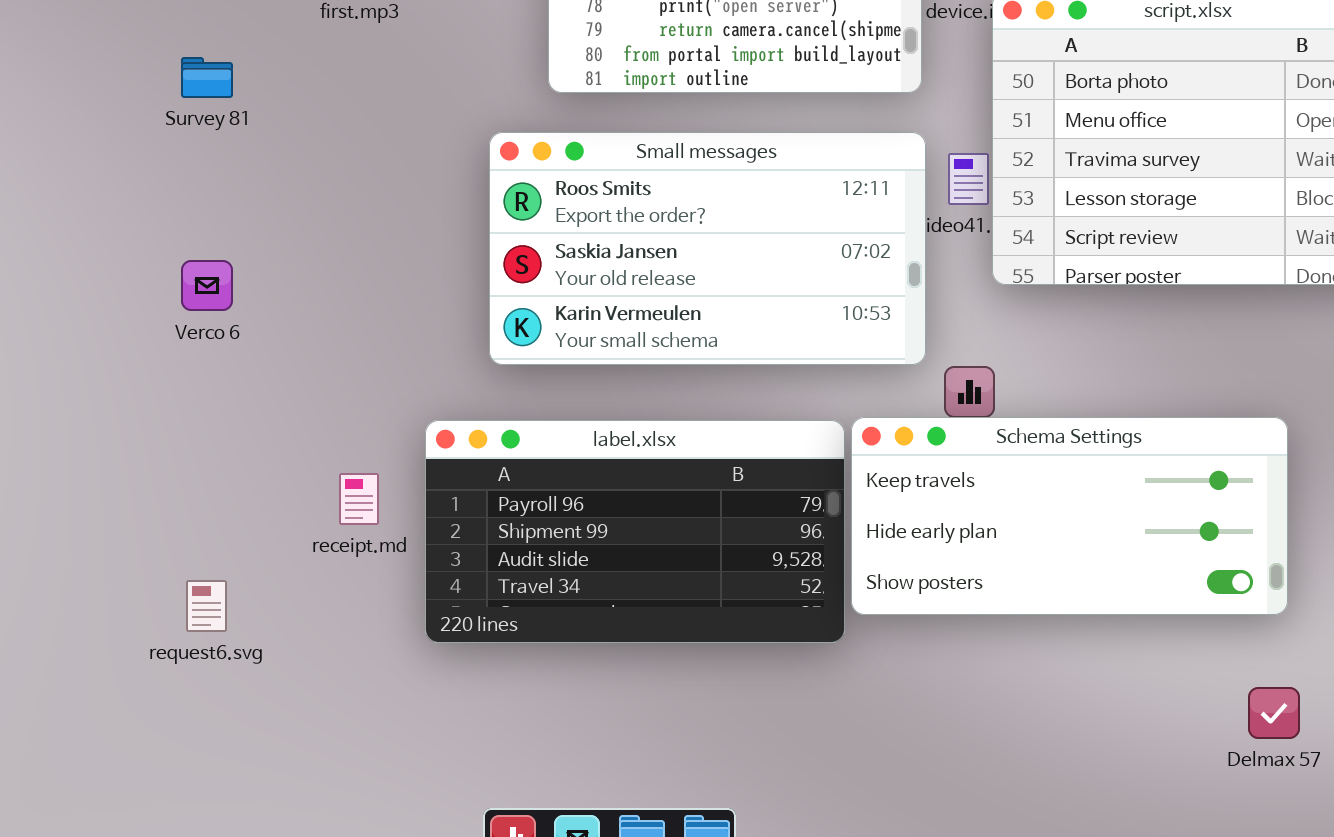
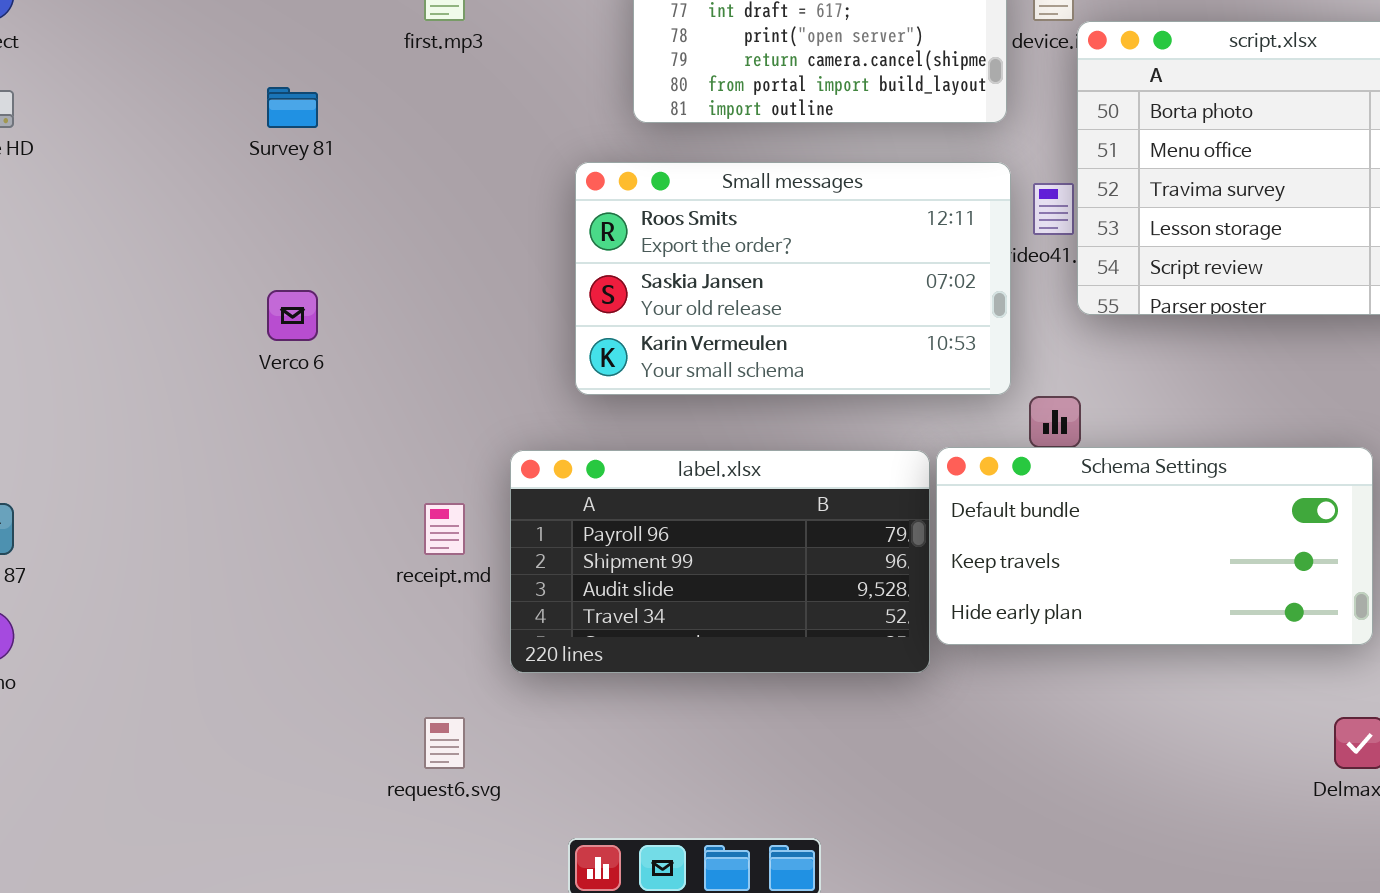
Schema Settings: [851,417,1288,615] -> [936,447,1373,645], scrolled up 1 row
request6.svg: [186,580,227,632] -> [424,717,465,769], moved

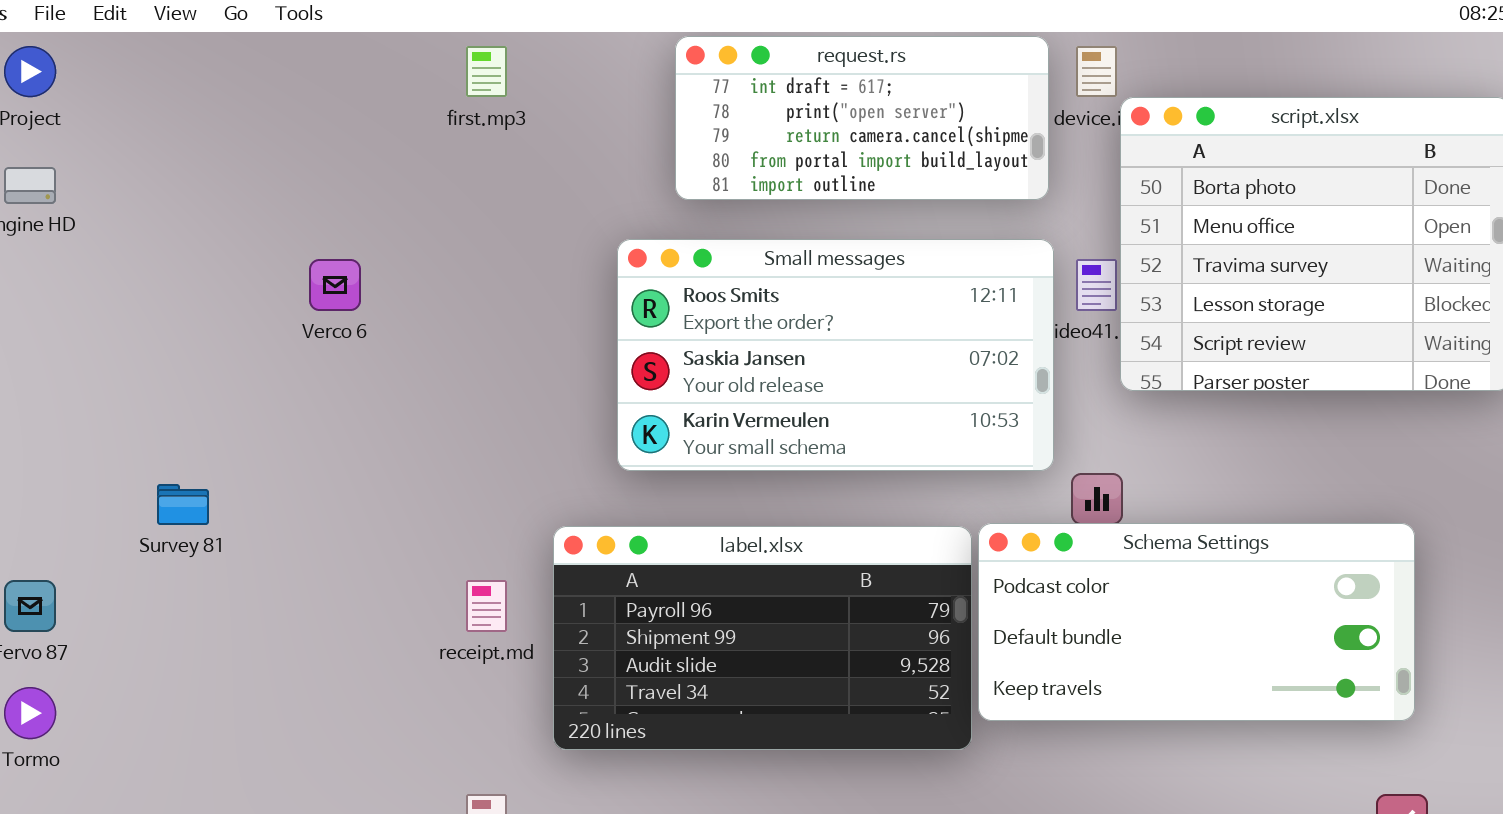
Survey 81: [267,87,318,128] -> [157,484,209,525], moved
Verco 6: [267,290,318,341] -> [309,259,361,311], moved
Schema Settings: [936,447,1373,645] -> [978,523,1415,721], scrolled up 1 row

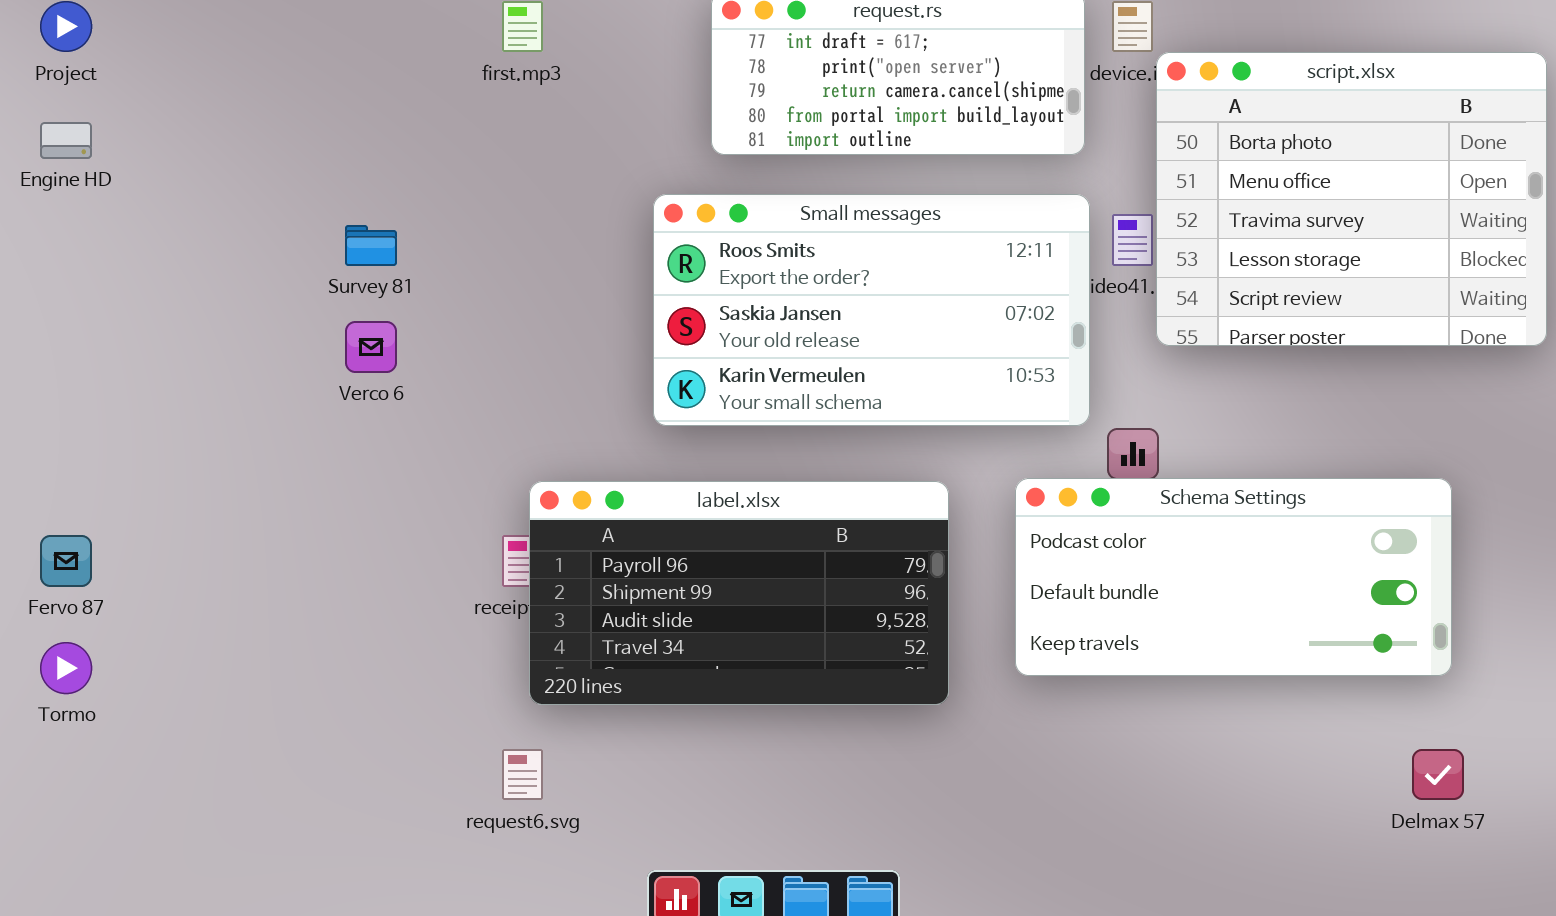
Verco 6: [309,259,361,311] -> [345,321,397,373], moved
Survey 81: [157,484,209,525] -> [345,225,397,266], moved
label.xlsx: [553,526,972,750] -> [529,481,949,705], moved

